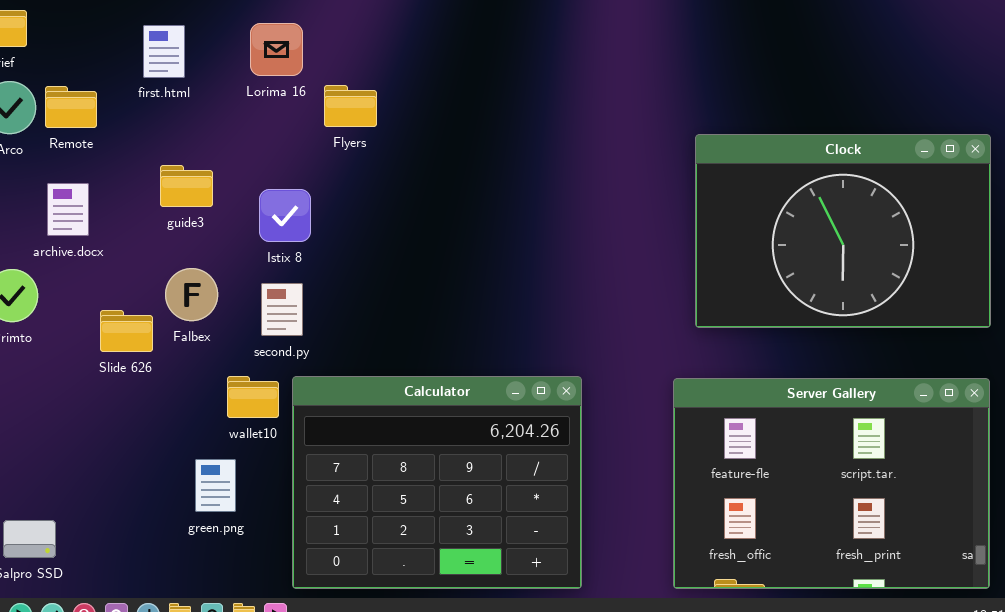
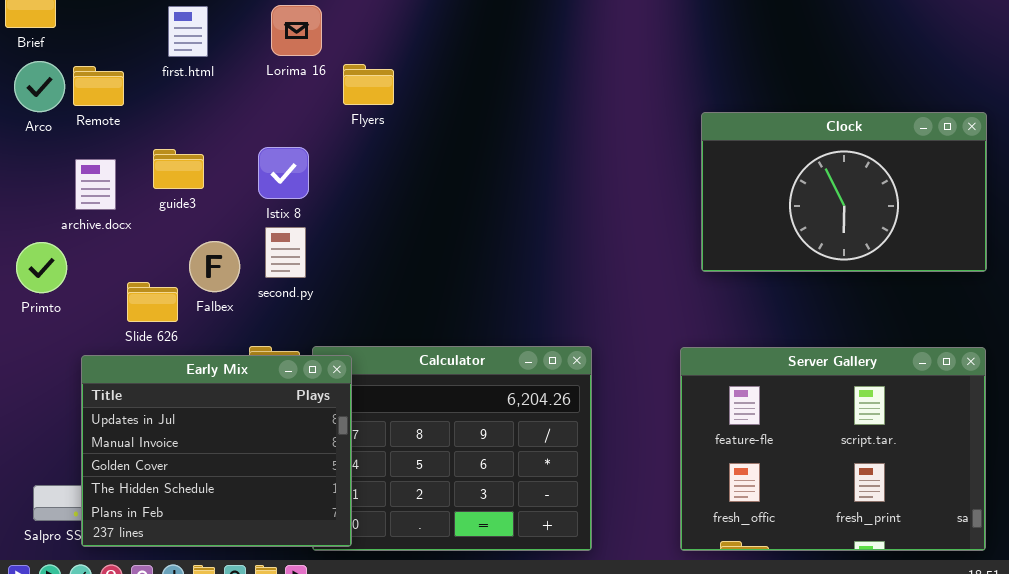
Clock: [695,134,991,328] -> [701,112,987,272], resized
guide3: [160,165,213,207] -> [153,149,204,189], moved
Istix 8: [259,189,311,242] -> [258,147,309,199], moved
second.py: [261,283,303,336] -> [265,227,306,278], moved
Early Mix: none -> [81,355,352,547], opened

